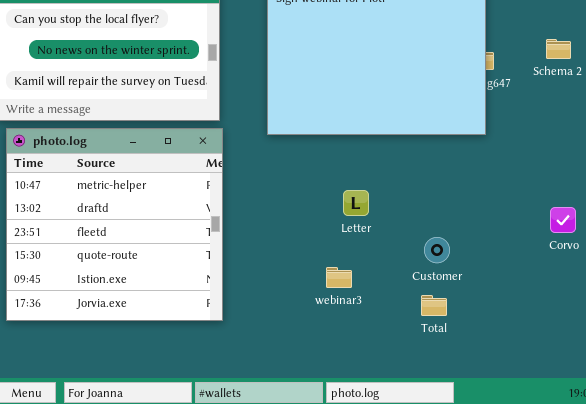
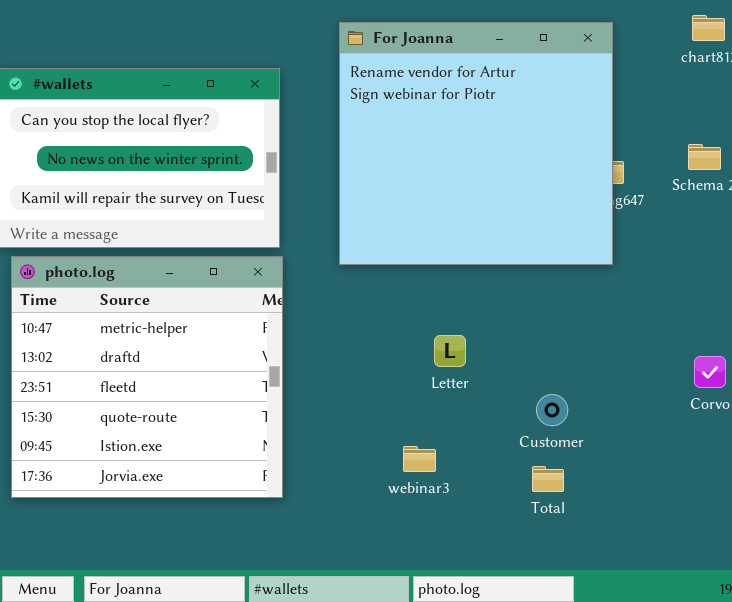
webinar3: [326,267,352,288] -> [403,446,436,472], moved

